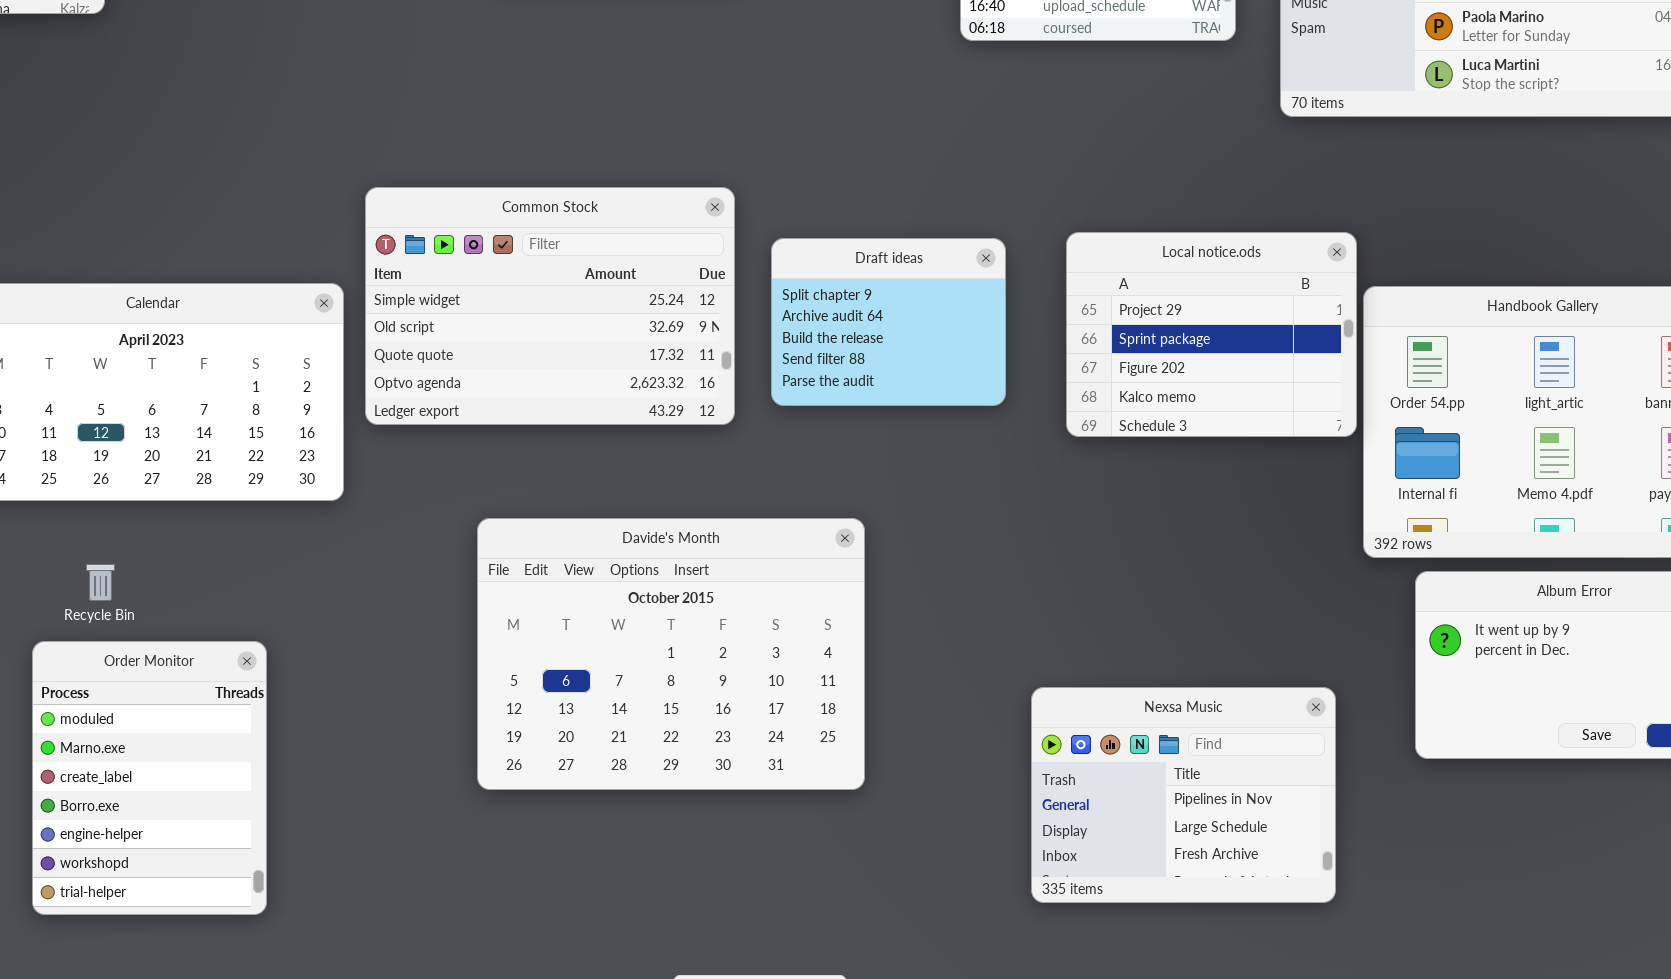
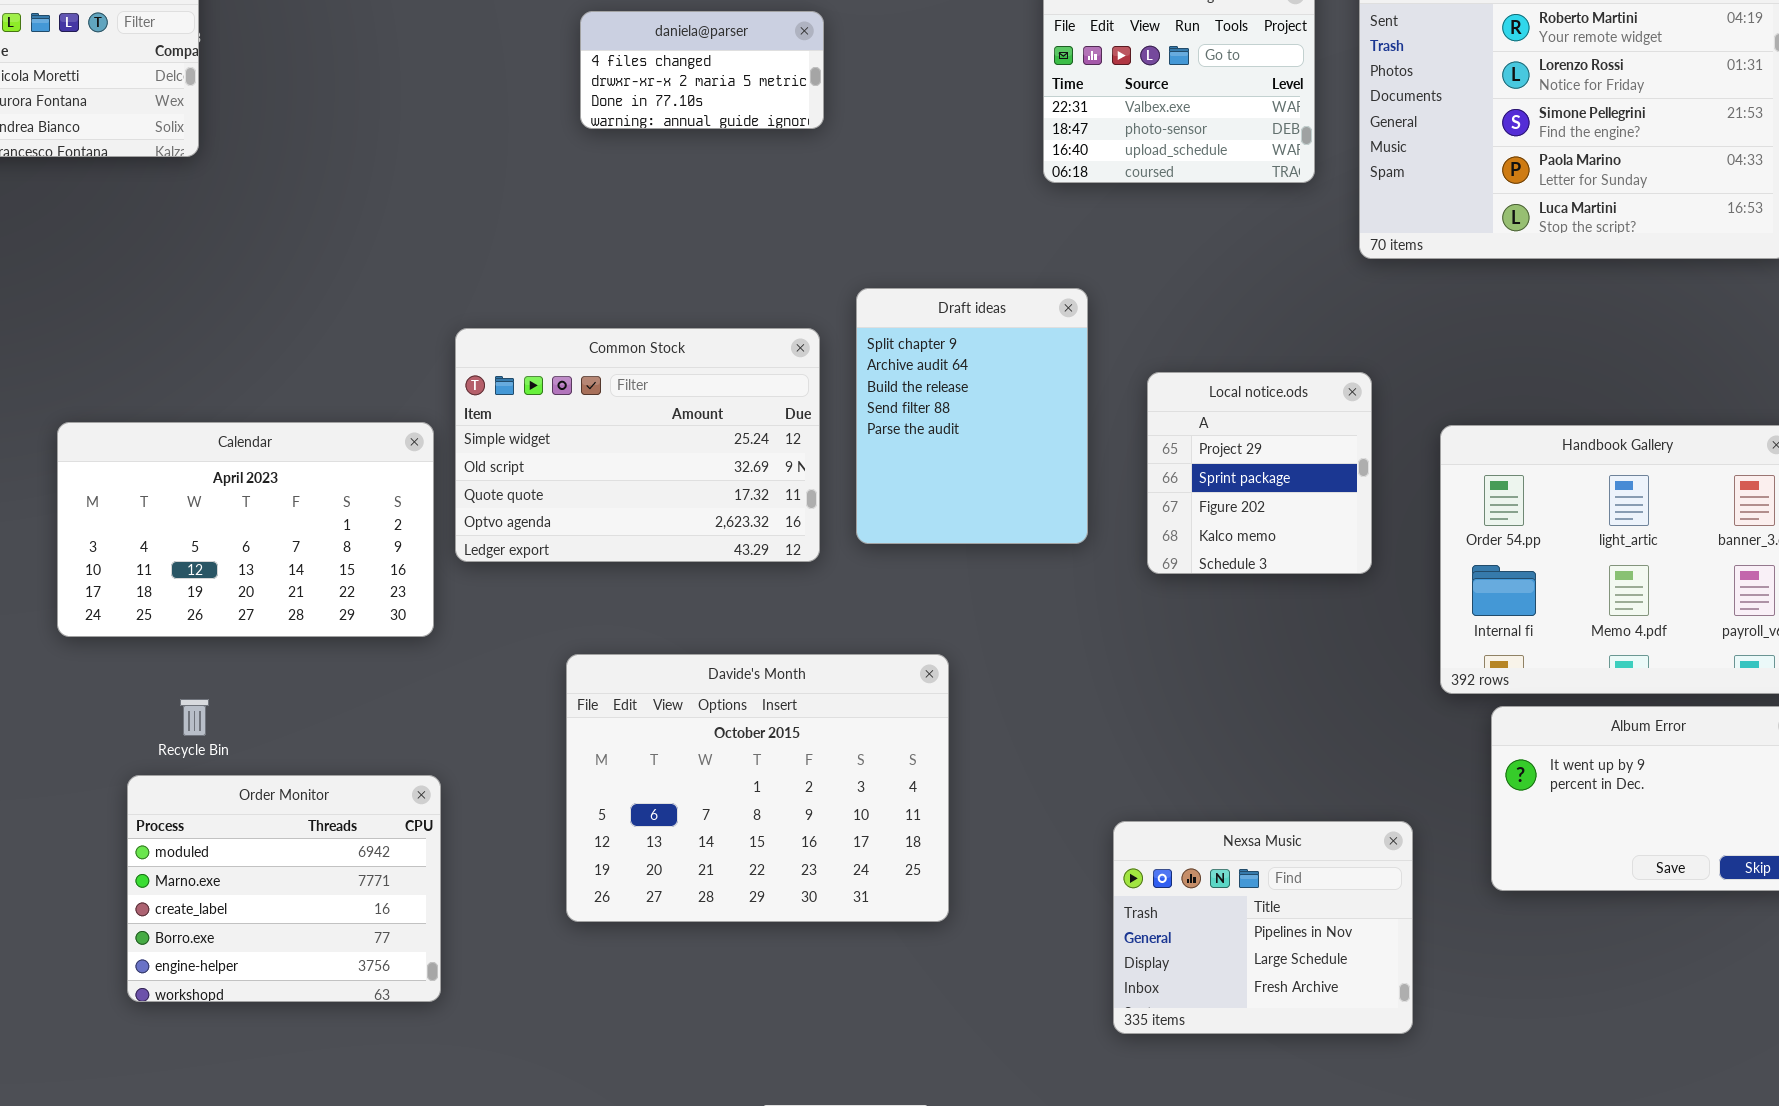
Local notice.ods: [1066,232,1357,437] -> [1147,372,1372,574], resized
Draft ideas: [771,238,1006,406] -> [856,288,1088,544], resized
Order Monitor: [32,641,267,915] -> [127,775,441,1002], resized

